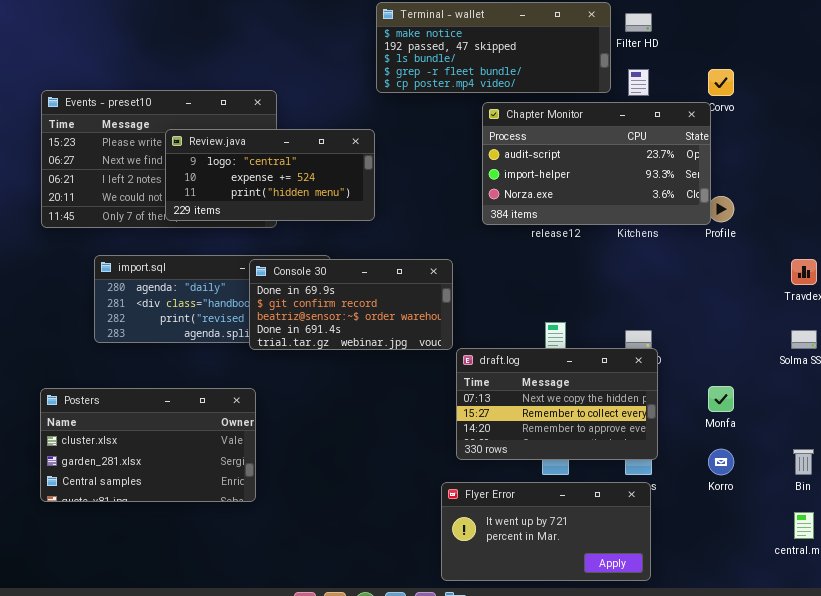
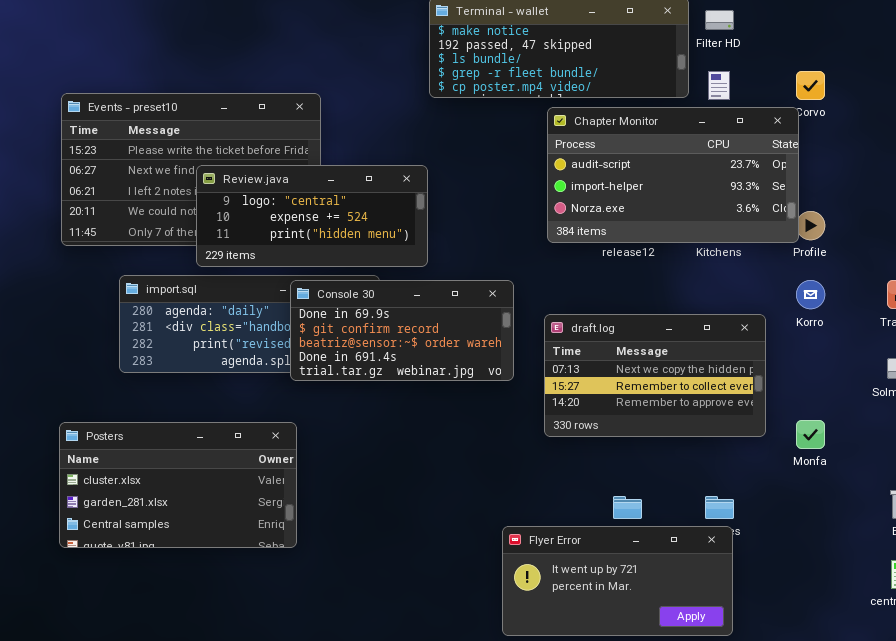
Review.java: [165,129,375,221] -> [196,165,428,267], moved
draft.log: [456,348,658,460] -> [544,314,766,437], moved
Korro: [708,449,734,475] -> [796,280,825,309], moved

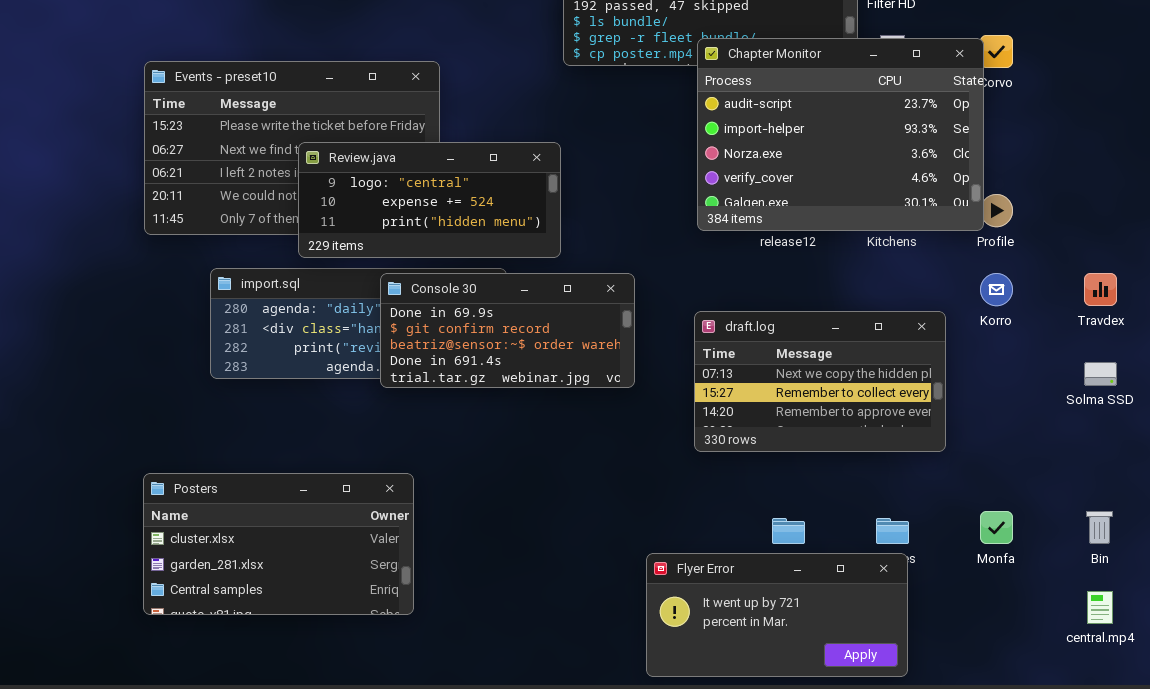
Chapter Monitor: [547,107,799,243] -> [697,38,984,231], resized
Console 30: [290,280,514,381] -> [380,273,635,388], moved
Monfa: [796,420,825,449] -> [980,511,1013,544], moved
Posters: [59,422,297,548] -> [143,473,414,615], moved

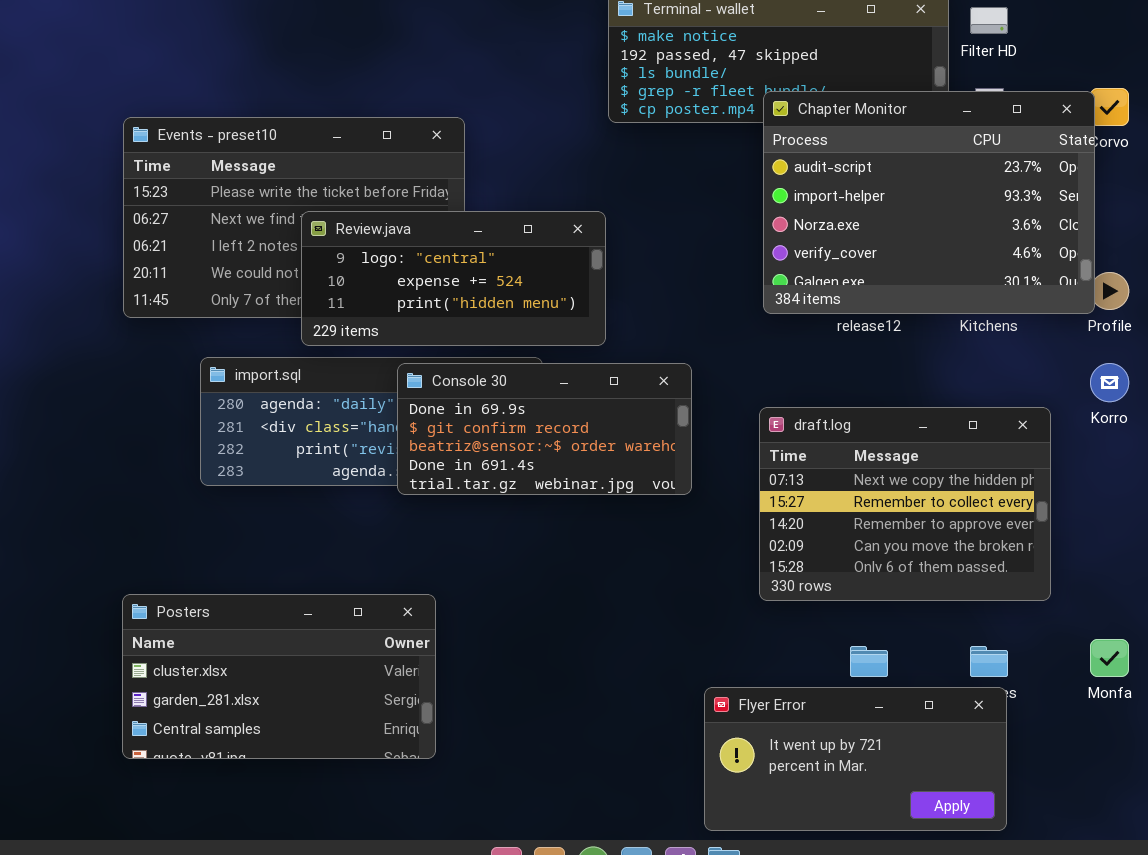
draft.log: [694,311,946,452] -> [759,407,1051,601], resized

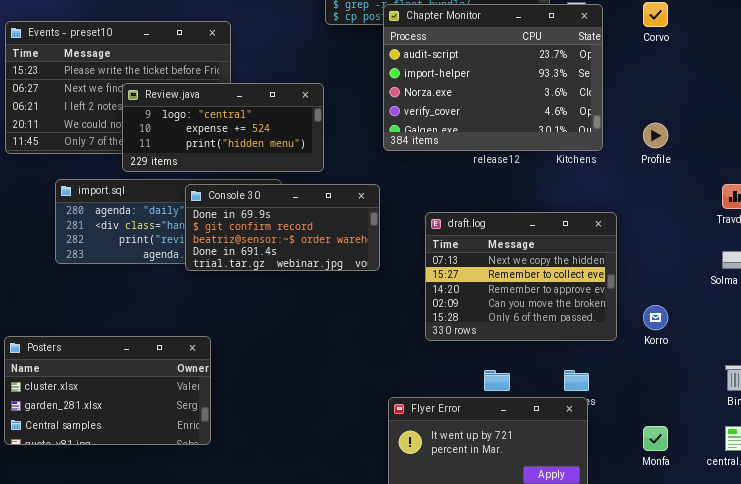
Chapter Monitor: [763,91,1095,314] -> [383,4,603,151], moved
Korro: [1090,363,1129,402] -> [643,305,668,330], moved
Monfa: [1090,639,1129,677] -> [643,426,668,451], moved

